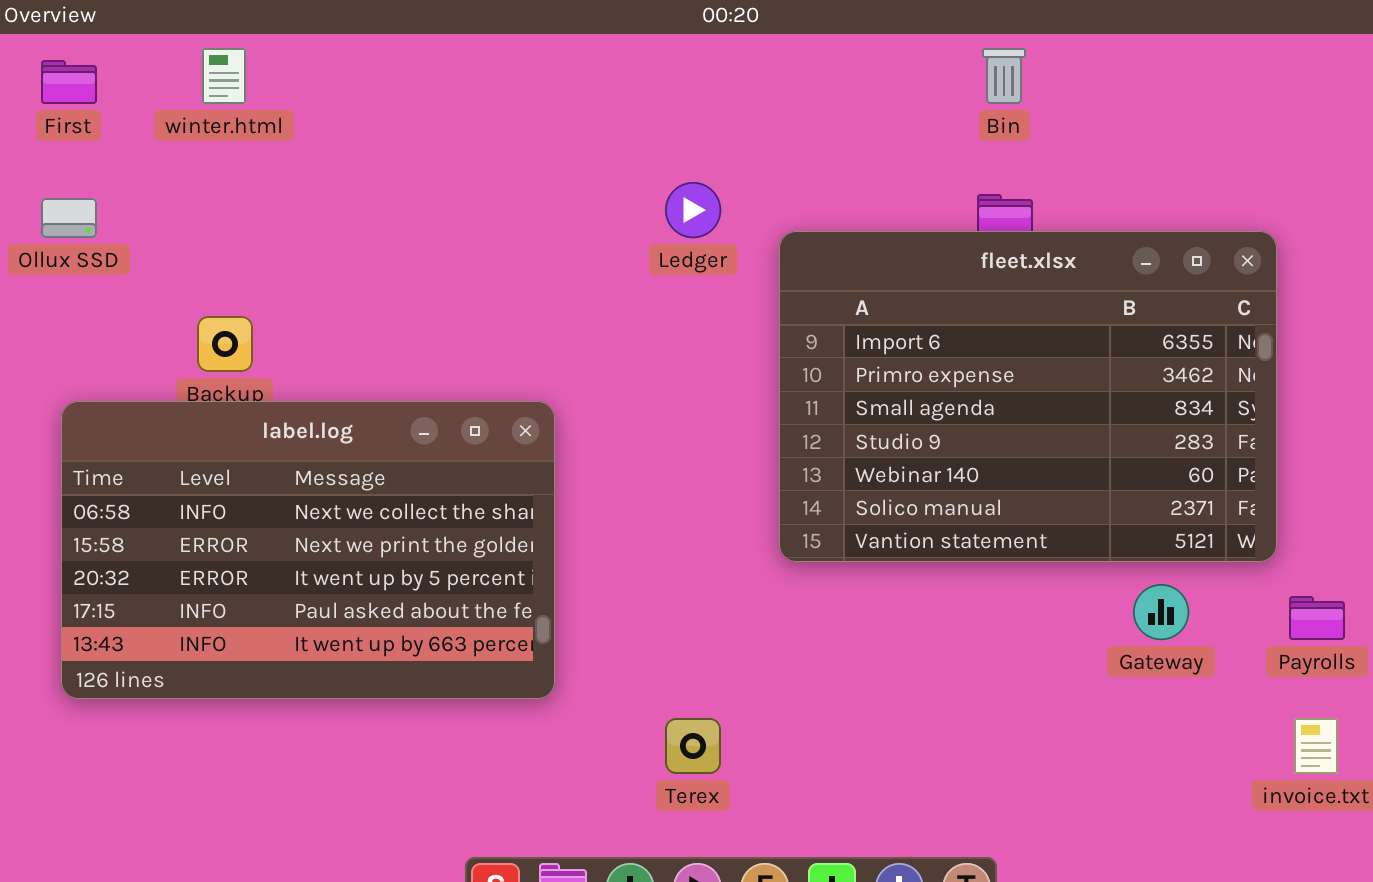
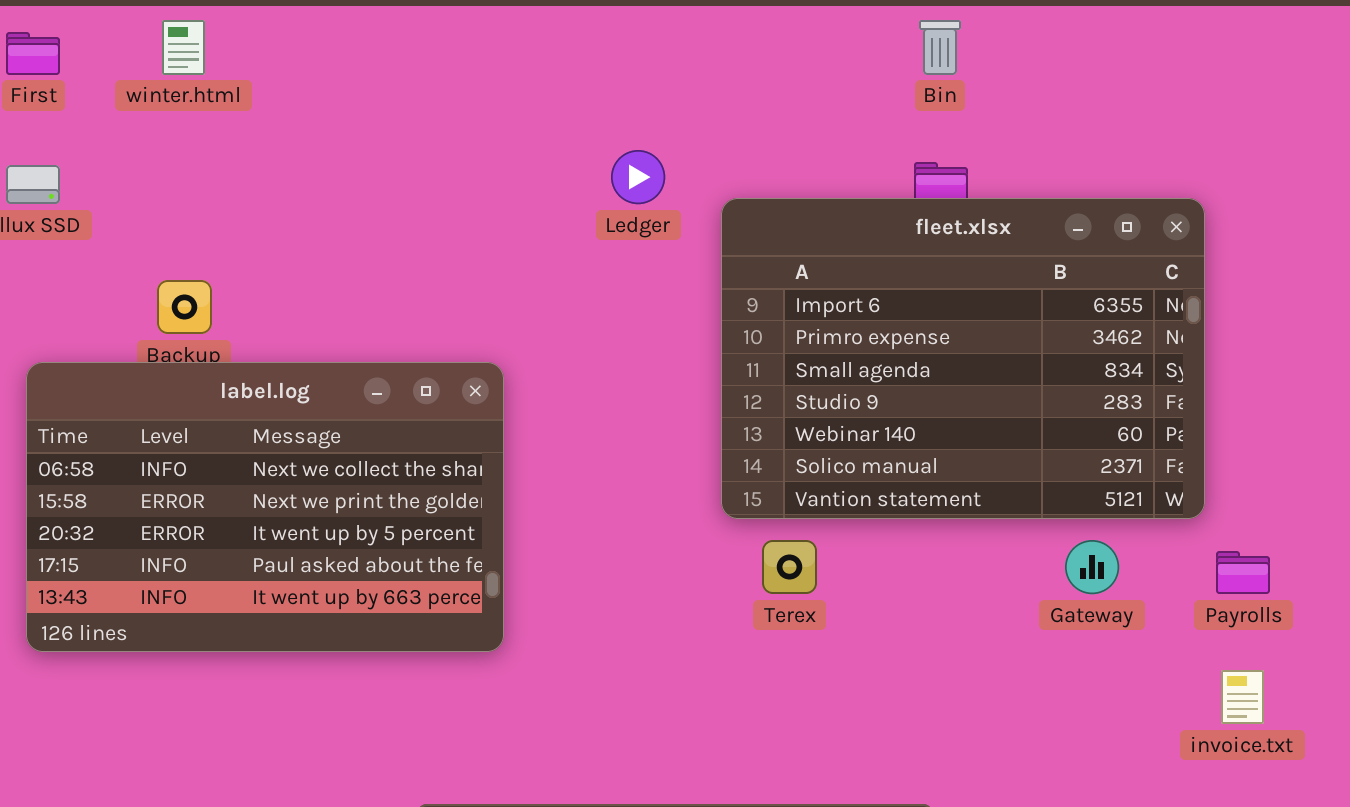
Terex: [665,718,721,774] -> [762,540,817,594], moved

